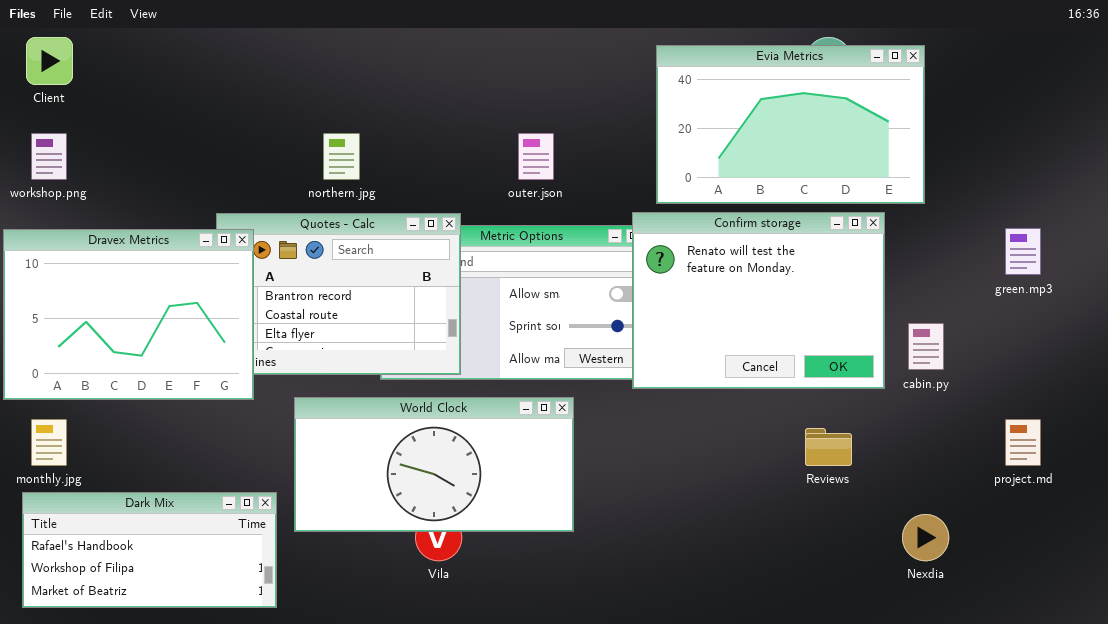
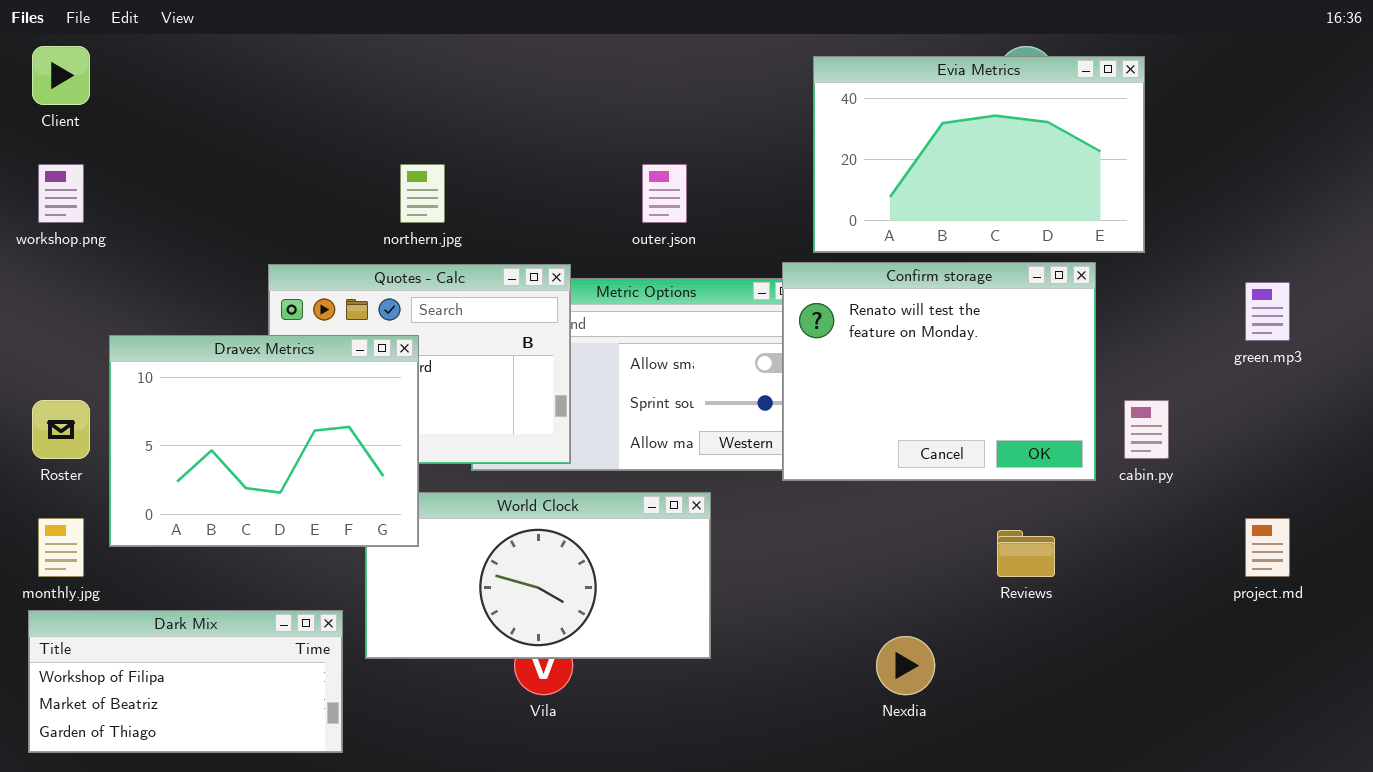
Dravex Metrics: [3,229,254,400] -> [109,335,419,547], moved
Dark Mix: [22,492,277,608] -> [28,610,343,753], scrolled down 1 row
Nexdia: [902,514,949,561] -> [876,636,935,695], moved

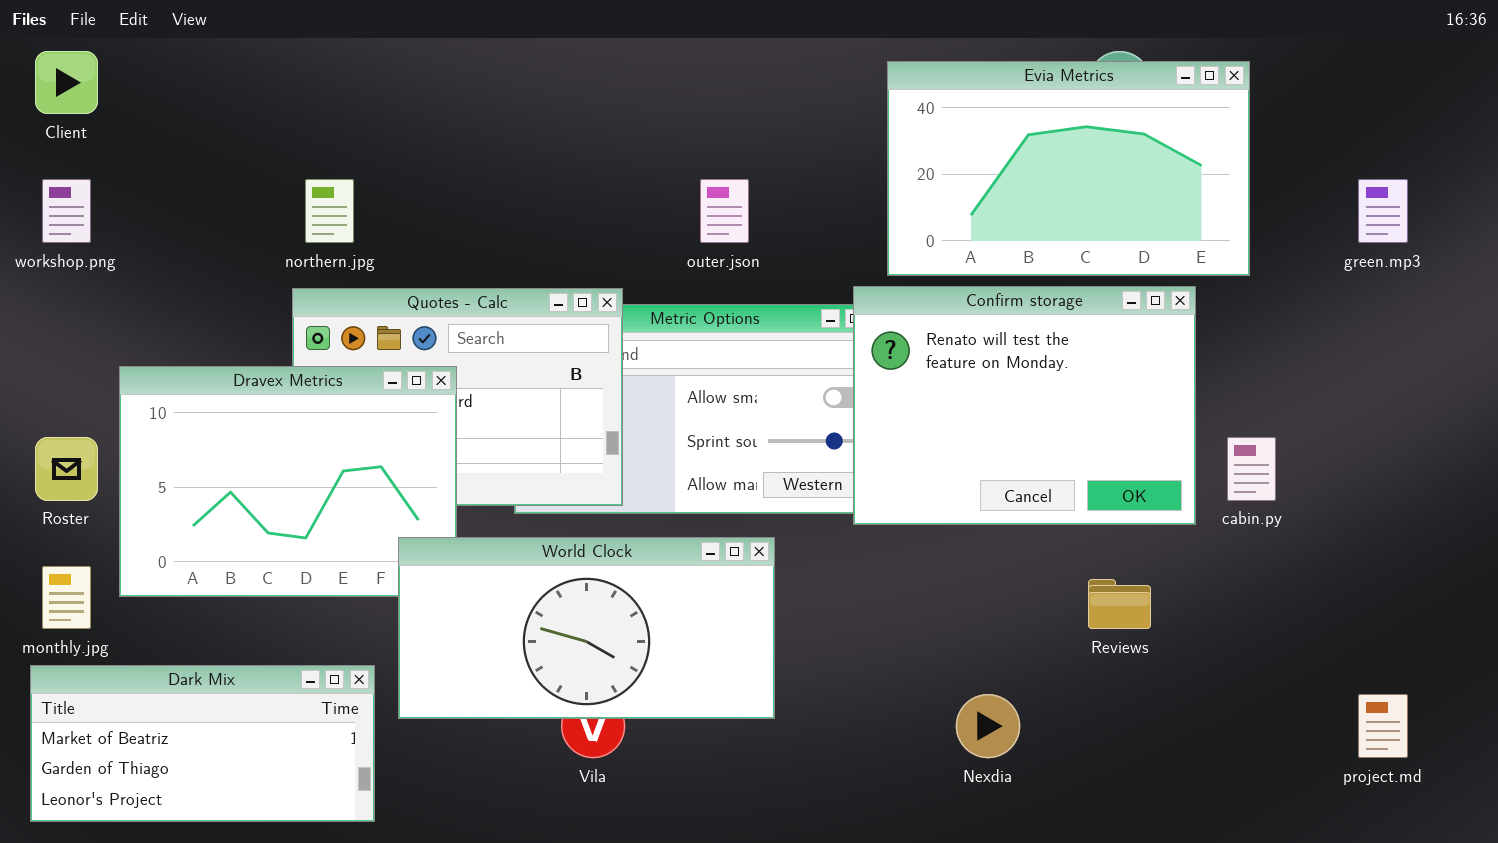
northern.jpg: [400,164,445,223] -> [305,179,354,243], moved
green.mp3: [1245,282,1290,341] -> [1358,179,1408,243], moved
World Clock: [365,492,711,659] -> [398,537,775,719], raised
project.md: [1245,518,1290,577] -> [1358,694,1408,758], moved
Dark Mix: [28,610,343,753] -> [30,665,375,822], scrolled down 1 row

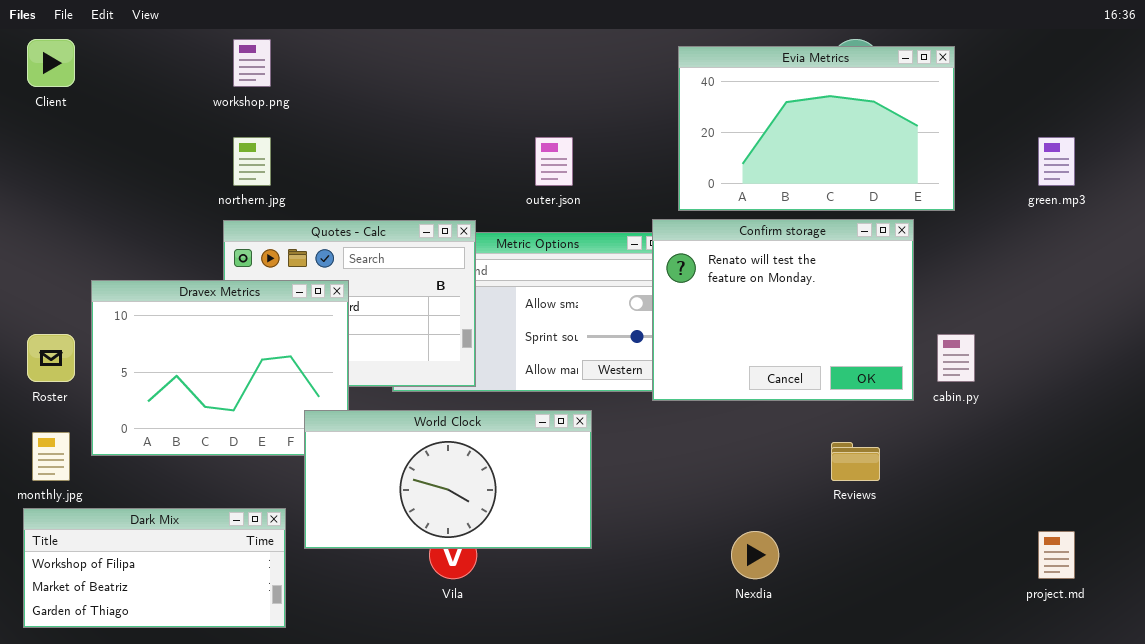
workshop.png: [42,179,91,243] -> [233,39,271,87], moved
Dark Mix: [30,665,375,822] -> [23,508,286,628], scrolled up 1 row

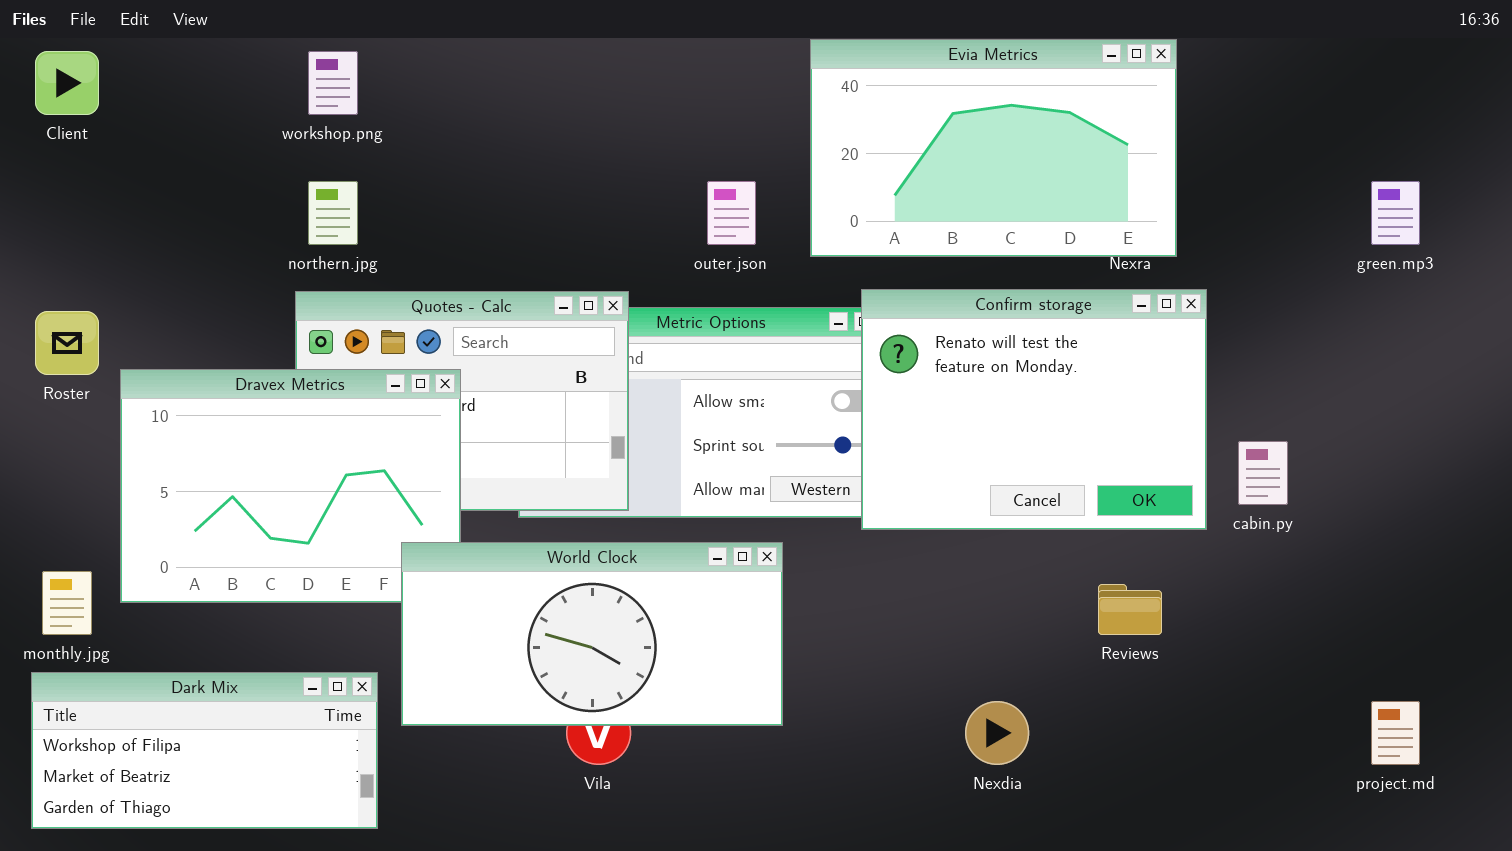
Evia Metrics: [678,46,955,211] -> [810,39,1177,257], moved
Roster: [27,334,75,382] -> [35,311,99,375], moved

